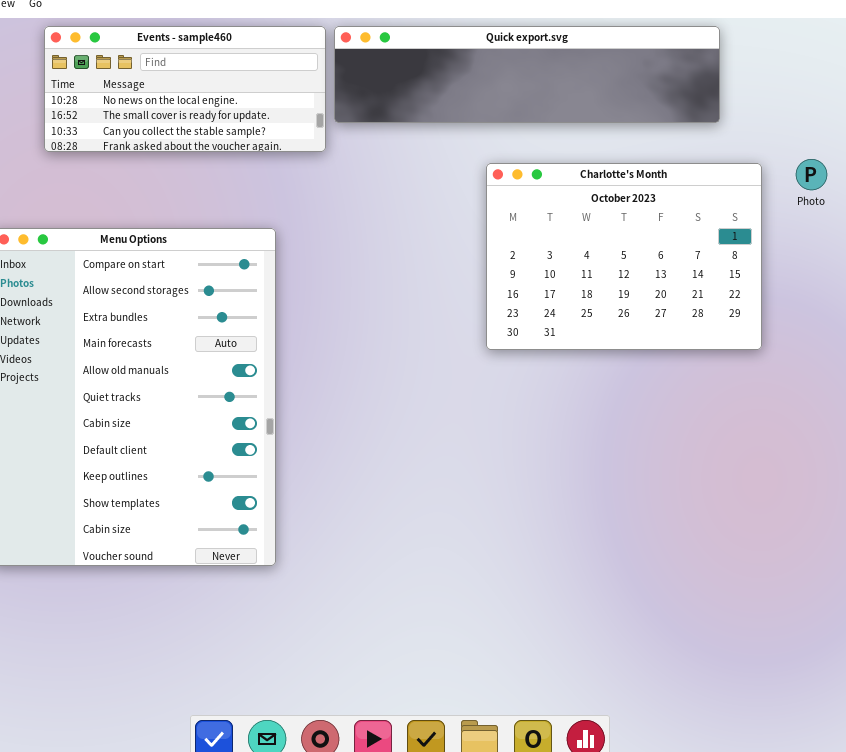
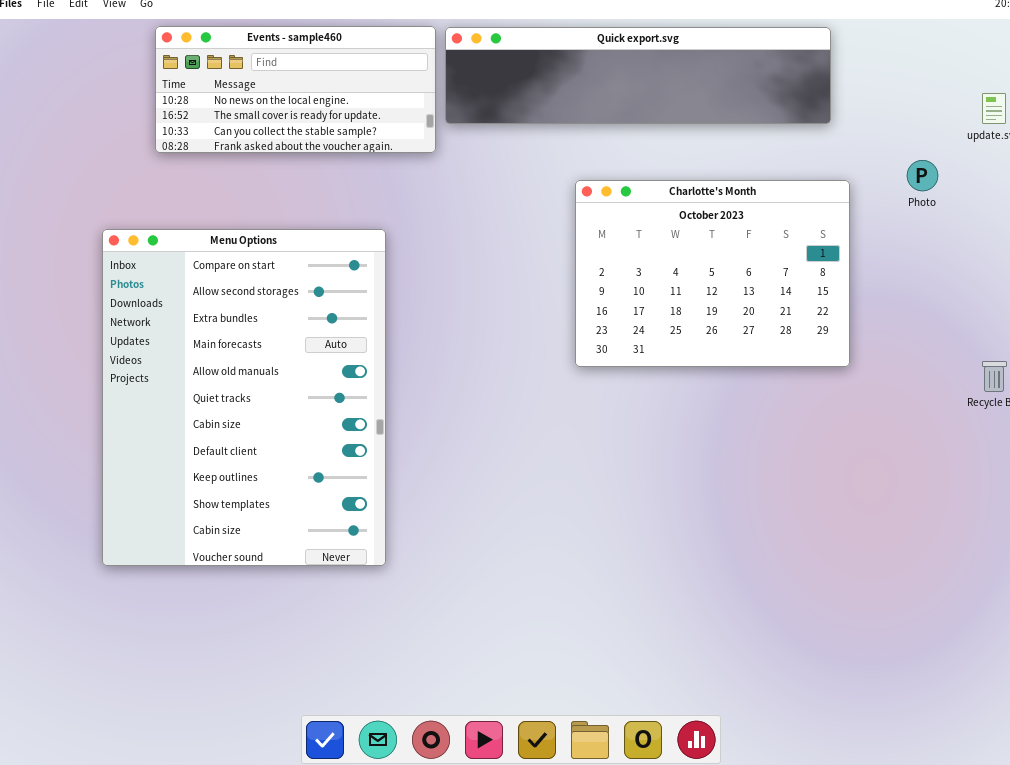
Charlotte's Month: [486,163,762,350] -> [575,180,850,367], moved

